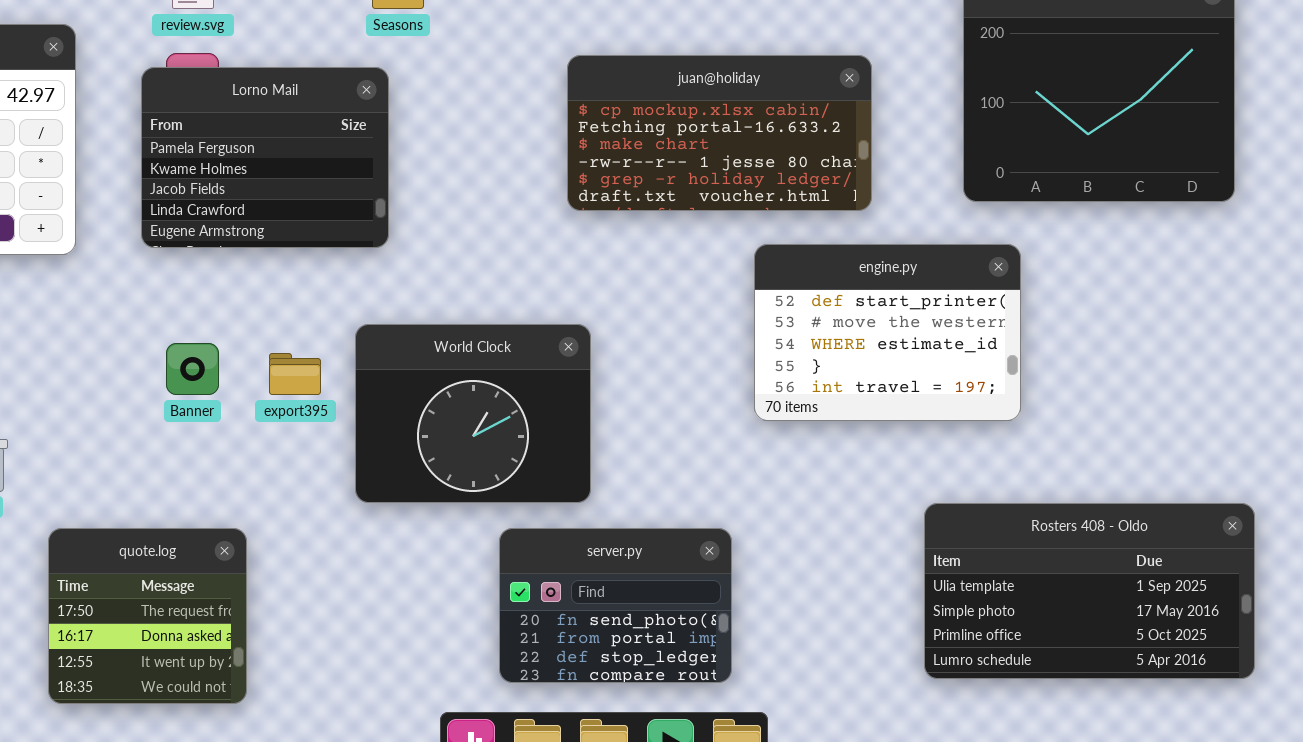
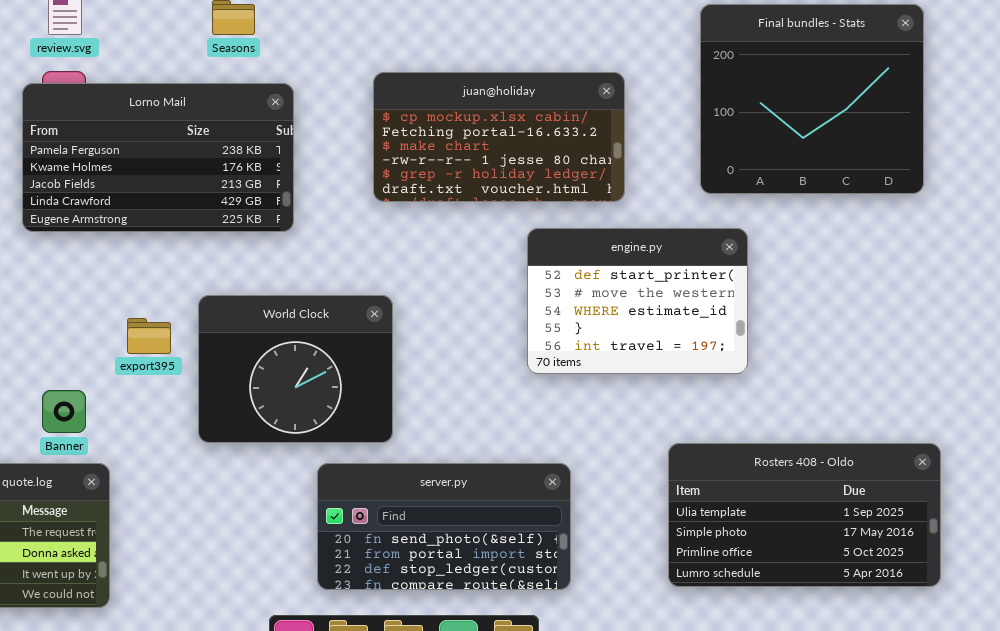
Lorno Mail: [141,67,389,248] -> [22,83,294,232], resized
Banner: [166,343,219,395] -> [42,390,86,433], moved
server.py: [499,528,732,683] -> [317,463,571,590], resized

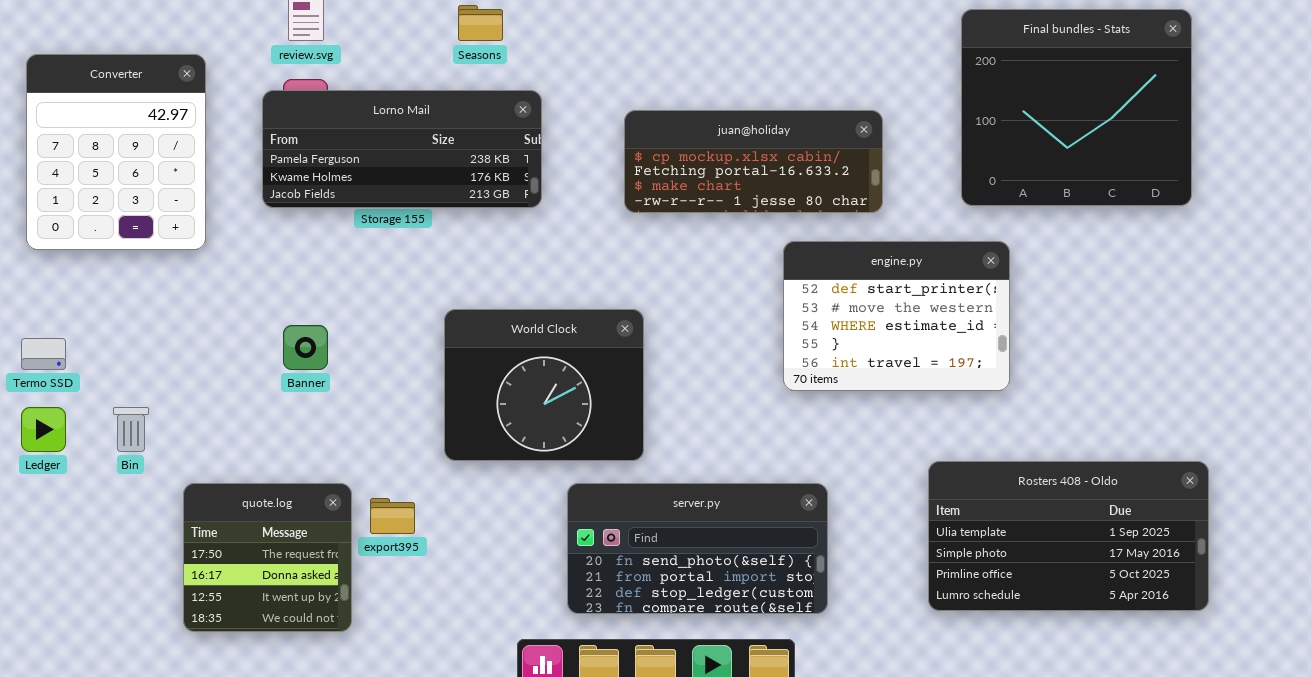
juan@holiday: [373,72,625,202] -> [624,110,883,213], resized
Lorno Mail: [22,83,294,232] -> [262,90,542,208], resized
export395: [127,318,171,354] -> [370,498,415,534], moved
Banner: [42,390,86,433] -> [283,325,328,370], moved

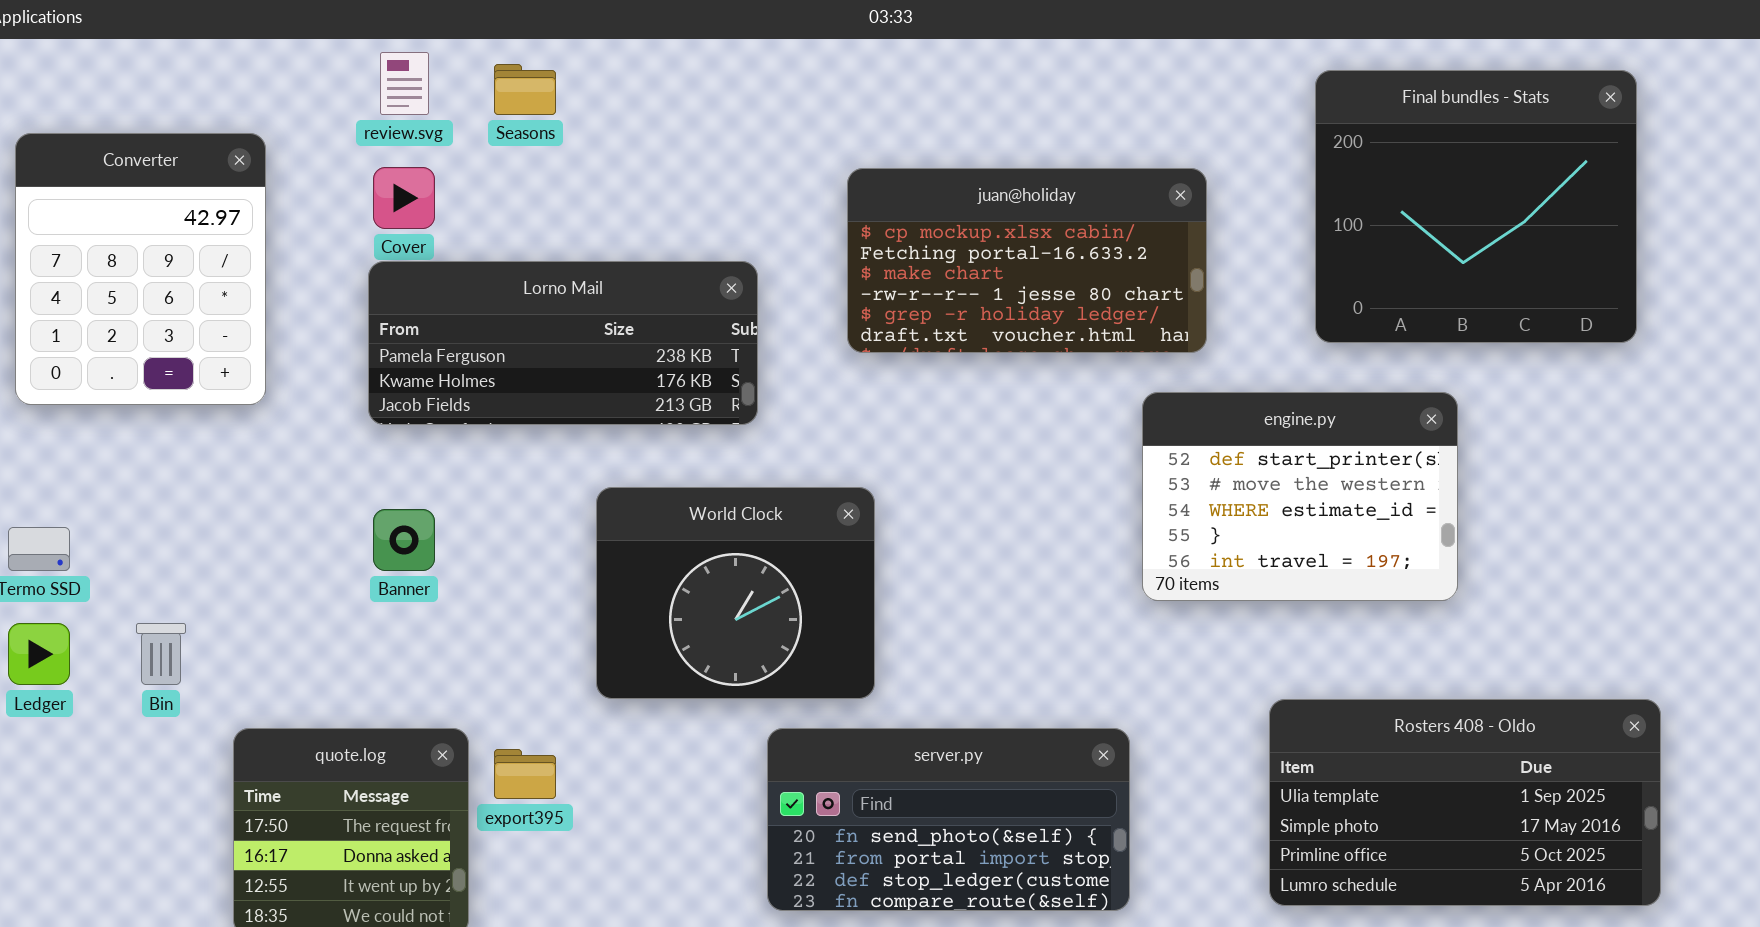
Seasons: [458,5,503,41] -> [494,64,556,115], moved
Lorno Mail: [262,90,542,208] -> [368,261,758,425], moved
juan@holiday: [624,110,883,213] -> [847,168,1207,353], resized
engine.py: [783,241,1010,391] -> [1142,392,1458,601], moved

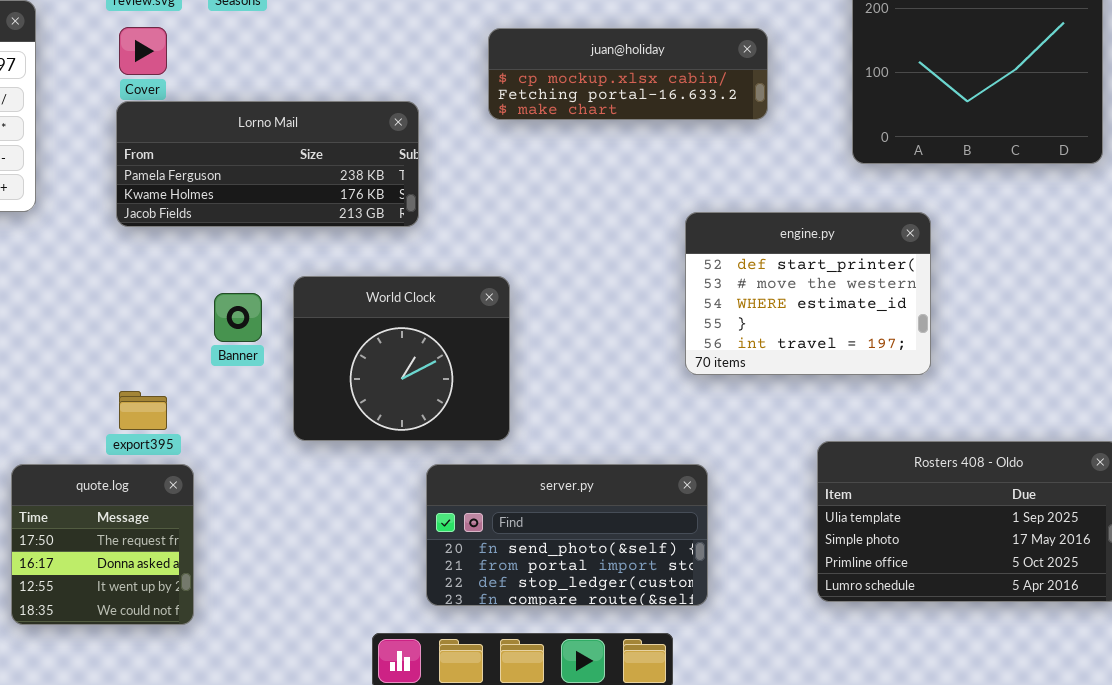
juan@holiday: [847,168,1207,353] -> [488,28,768,120], resized
engine.py: [1142,392,1458,601] -> [685,212,931,375], moved
Banner: [373,509,435,571] -> [214,293,262,342], moved
export395: [494,749,556,799] -> [119,391,167,430], moved

